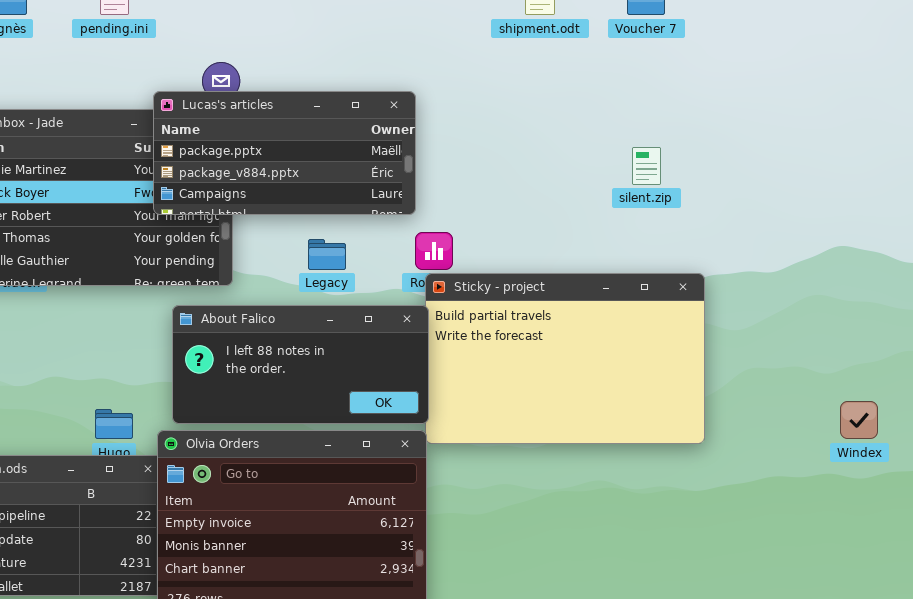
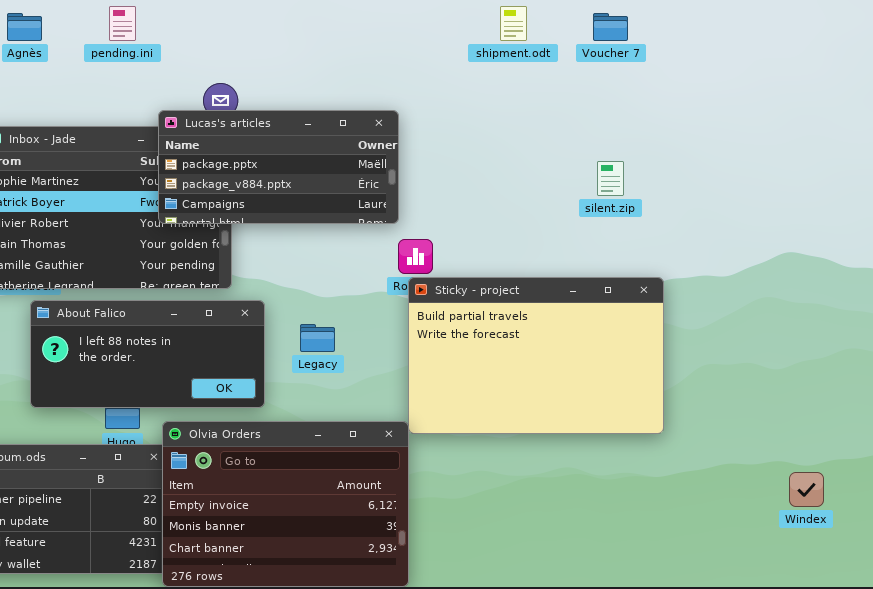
Legacy: [308,239,346,270] -> [300,324,335,352], moved
About Falico: [172,305,429,424] -> [30,300,265,408], moved
Windex: [840,401,878,439] -> [789,472,824,507], moved

